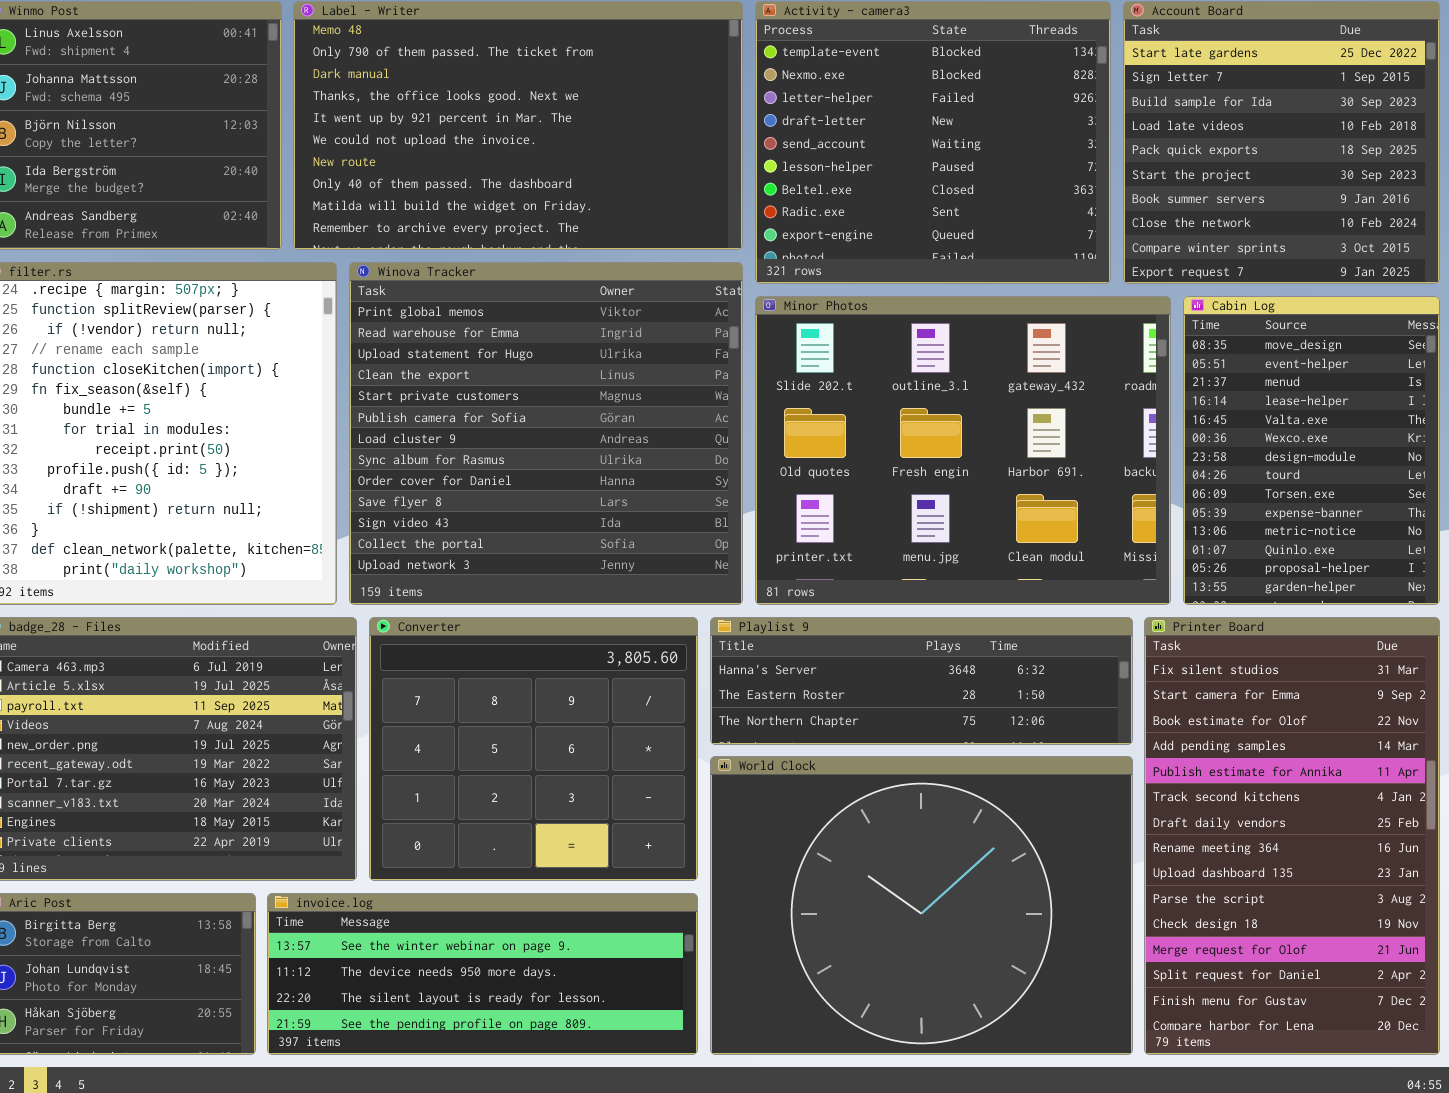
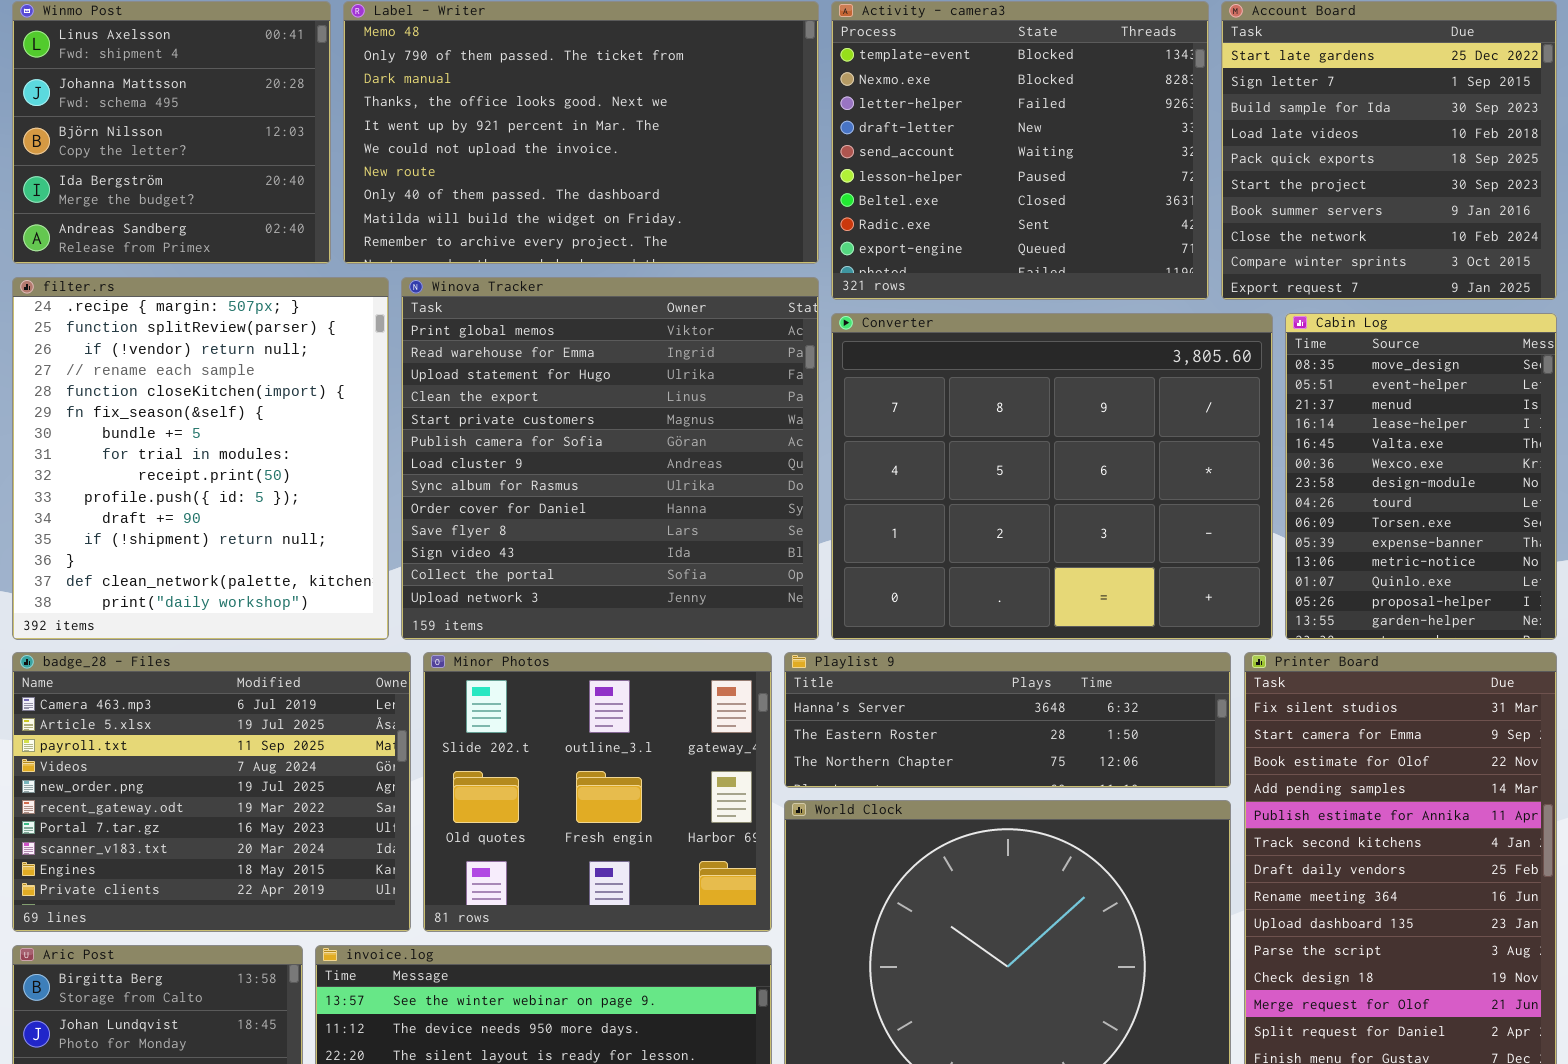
Minor Photos: [755,296,1171,605] -> [423,652,772,932], moved, resized
Converter: [369,617,698,881] -> [831,313,1273,640], moved, resized

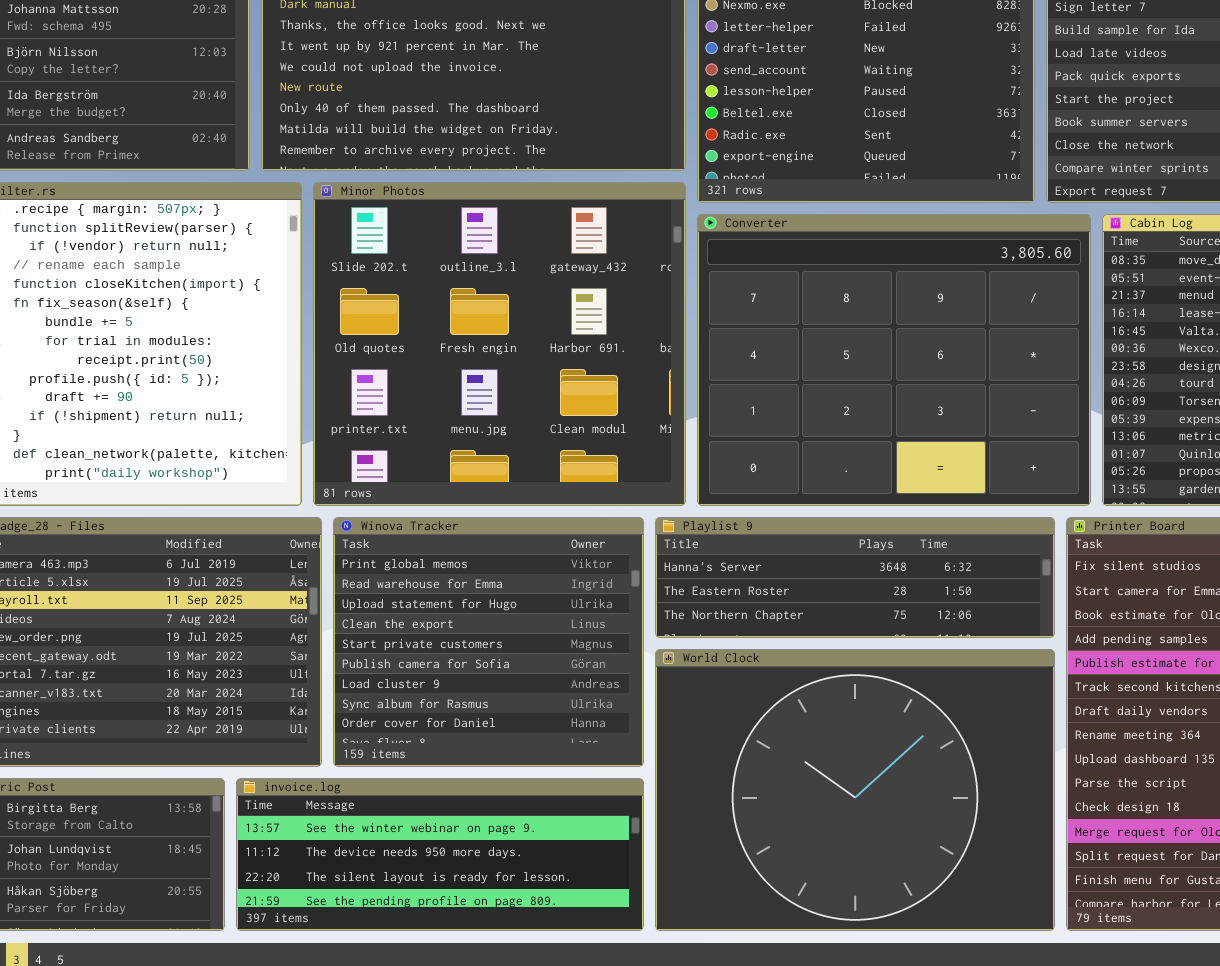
Winova Tracker: [401,277,819,640] -> [333,517,644,767], moved, resized
Minor Photos: [423,652,772,932] -> [313,182,686,506], moved, resized

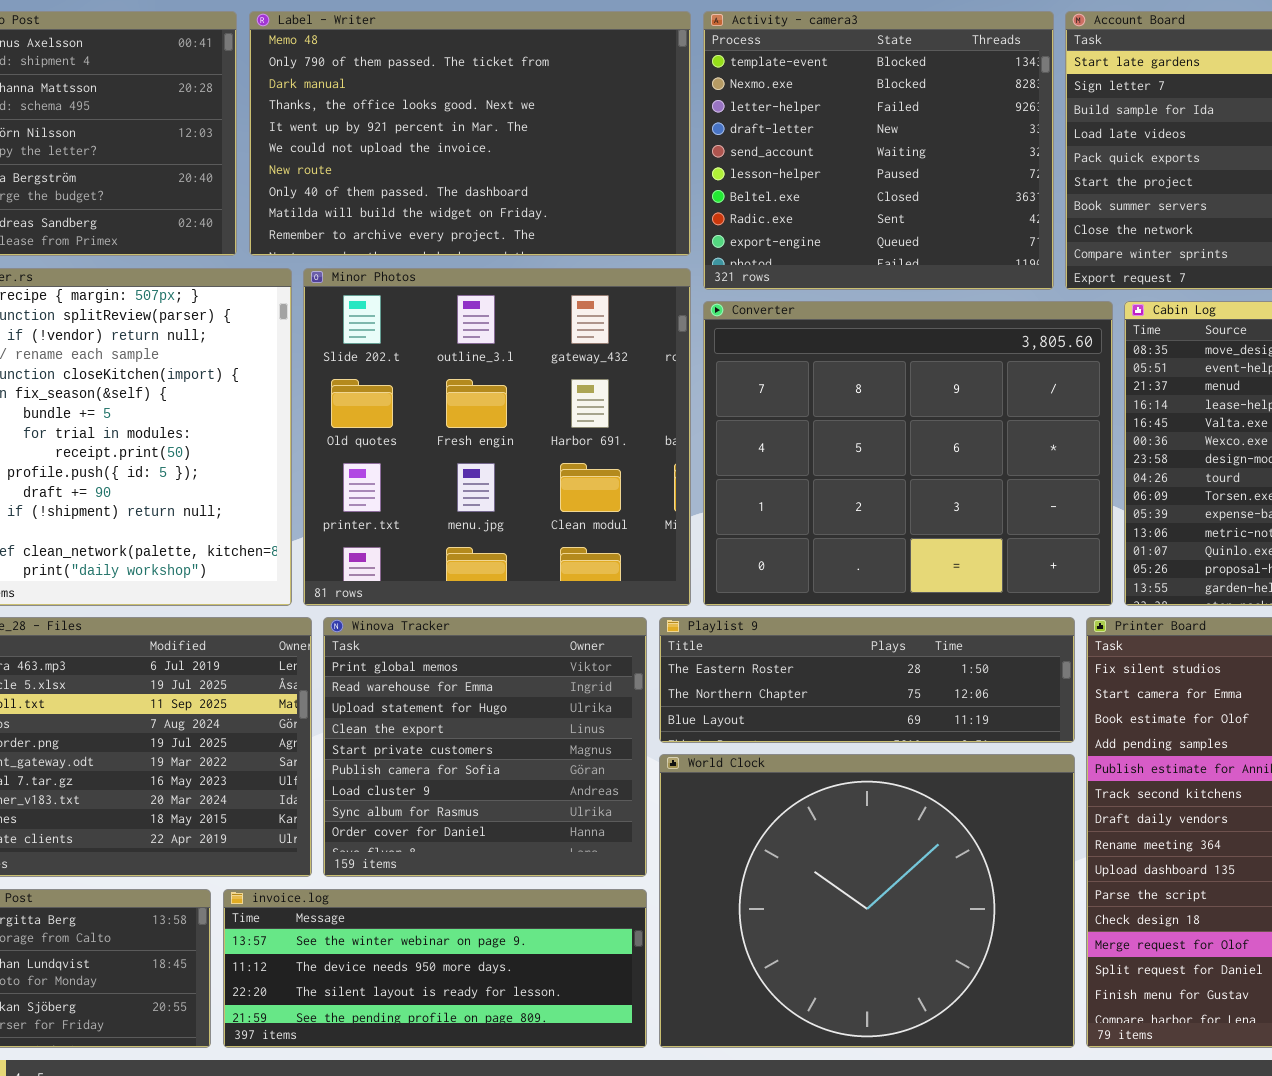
Playlist 9: [655,517,1055,638] -> [659,617,1075,743], scrolled down 1 row

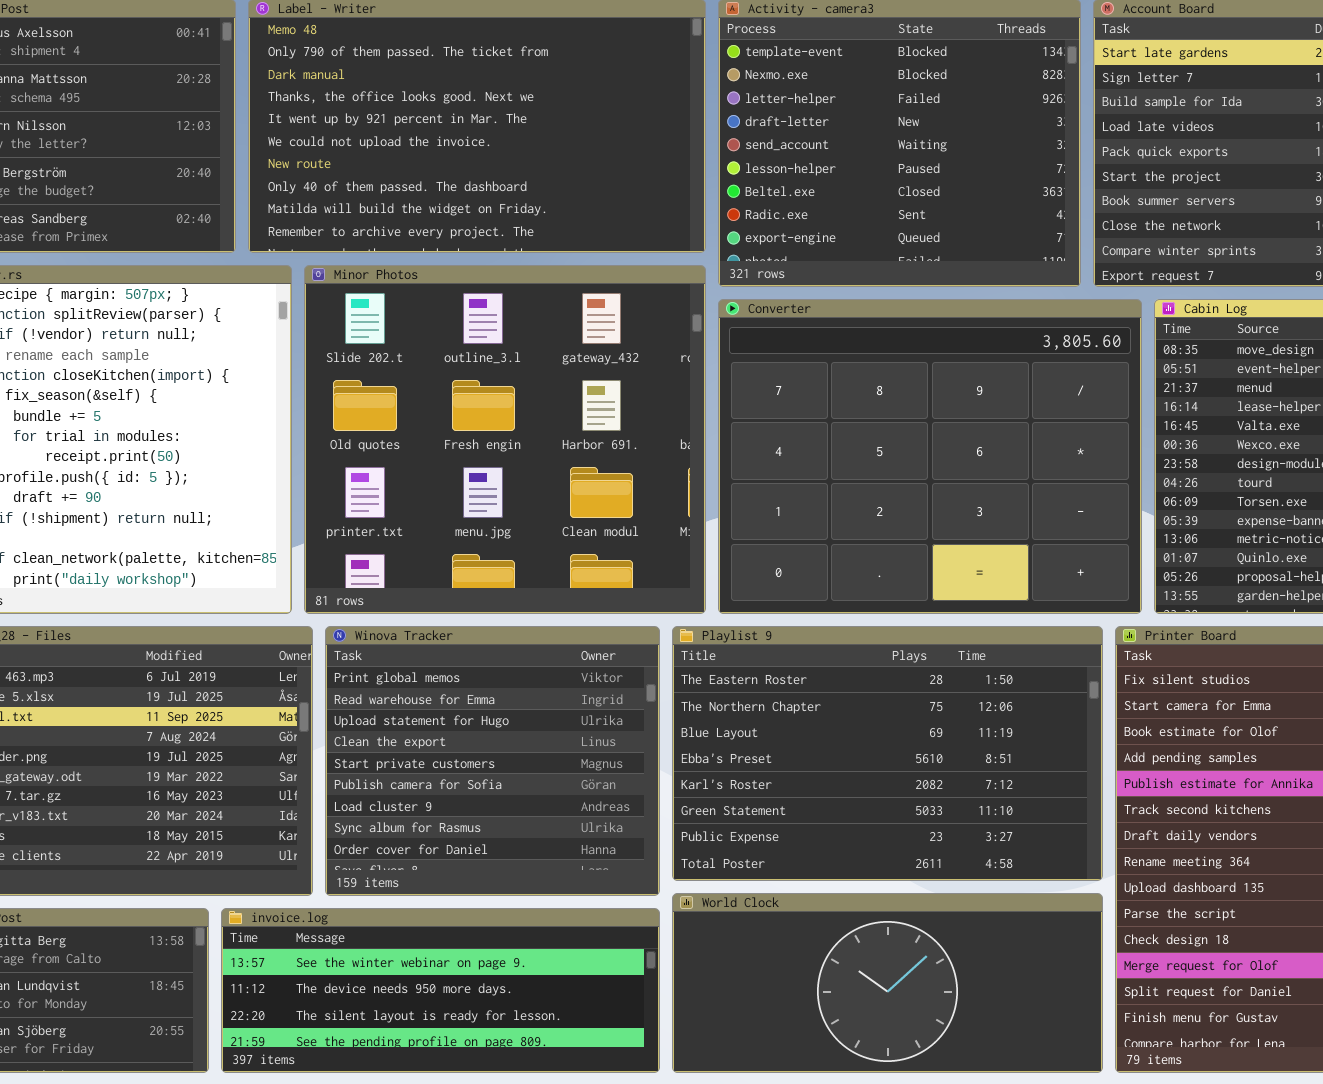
Playlist 9: [659,617,1075,743] -> [672,626,1103,881], resized
World Clock: [659,754,1075,1048] -> [672,893,1103,1073], resized

